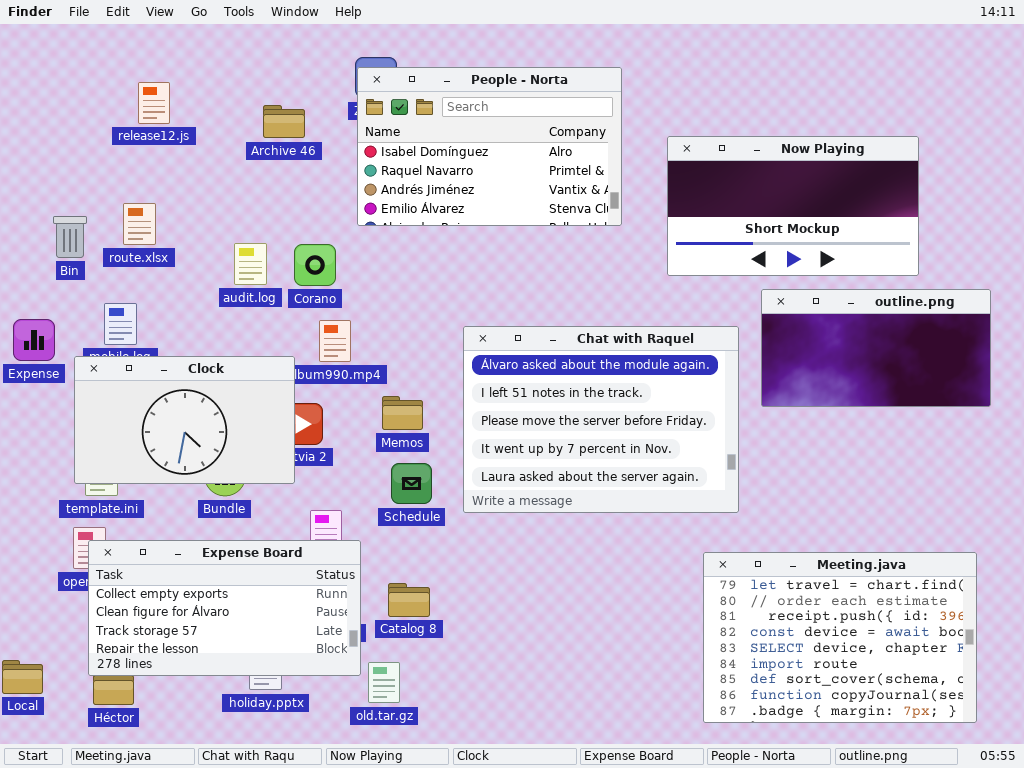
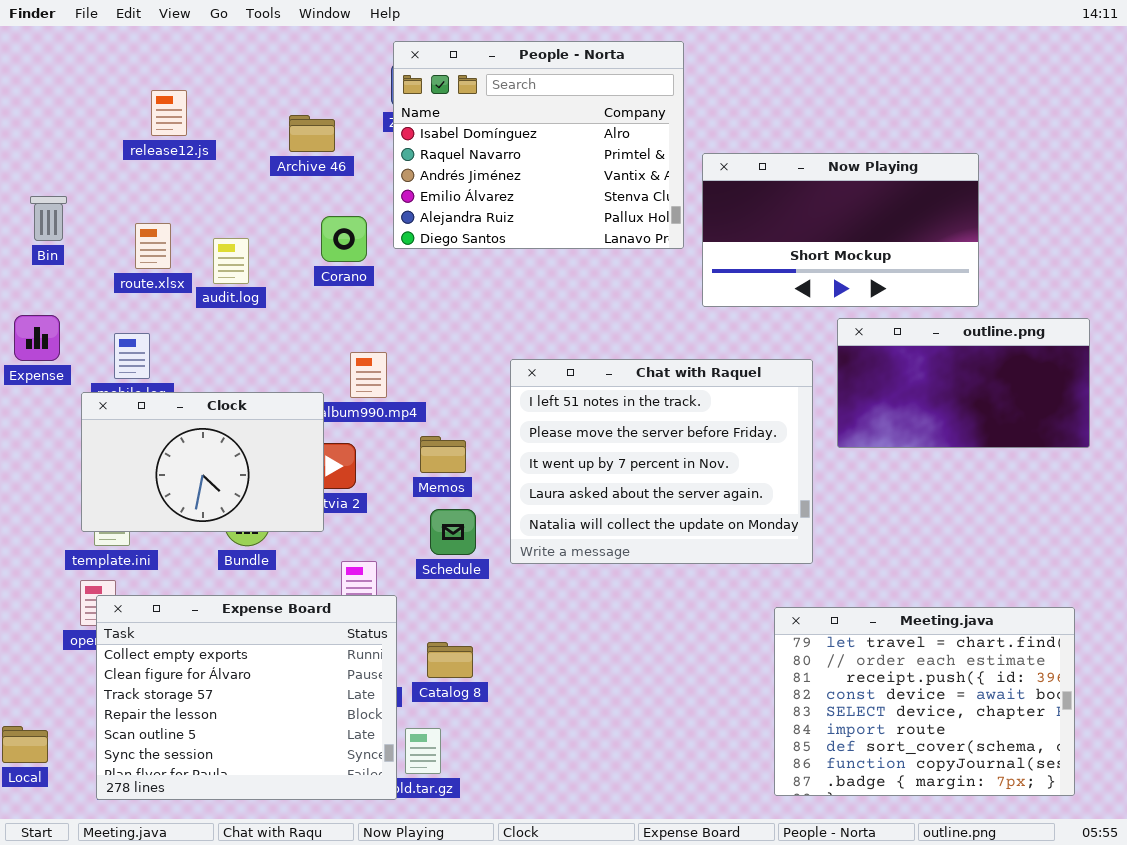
People - Norta: [357,67,622,226] -> [393,41,684,249], resized
Now Playing: [667,136,919,276] -> [702,153,979,307], moved
Bin: [53,216,87,258] -> [30,196,67,241], moved
audit.log: [234,243,267,285] -> [213,238,249,284], moved
Corano: [294,244,336,286] -> [321,216,367,262], moved
Expense: [13,319,55,361] -> [14,315,60,361], moved
Chat with Raquel: [463,326,739,513] -> [510,359,813,564], scrolled down 1 row
Expense Board: [88,540,361,676] -> [96,595,397,800], resized

